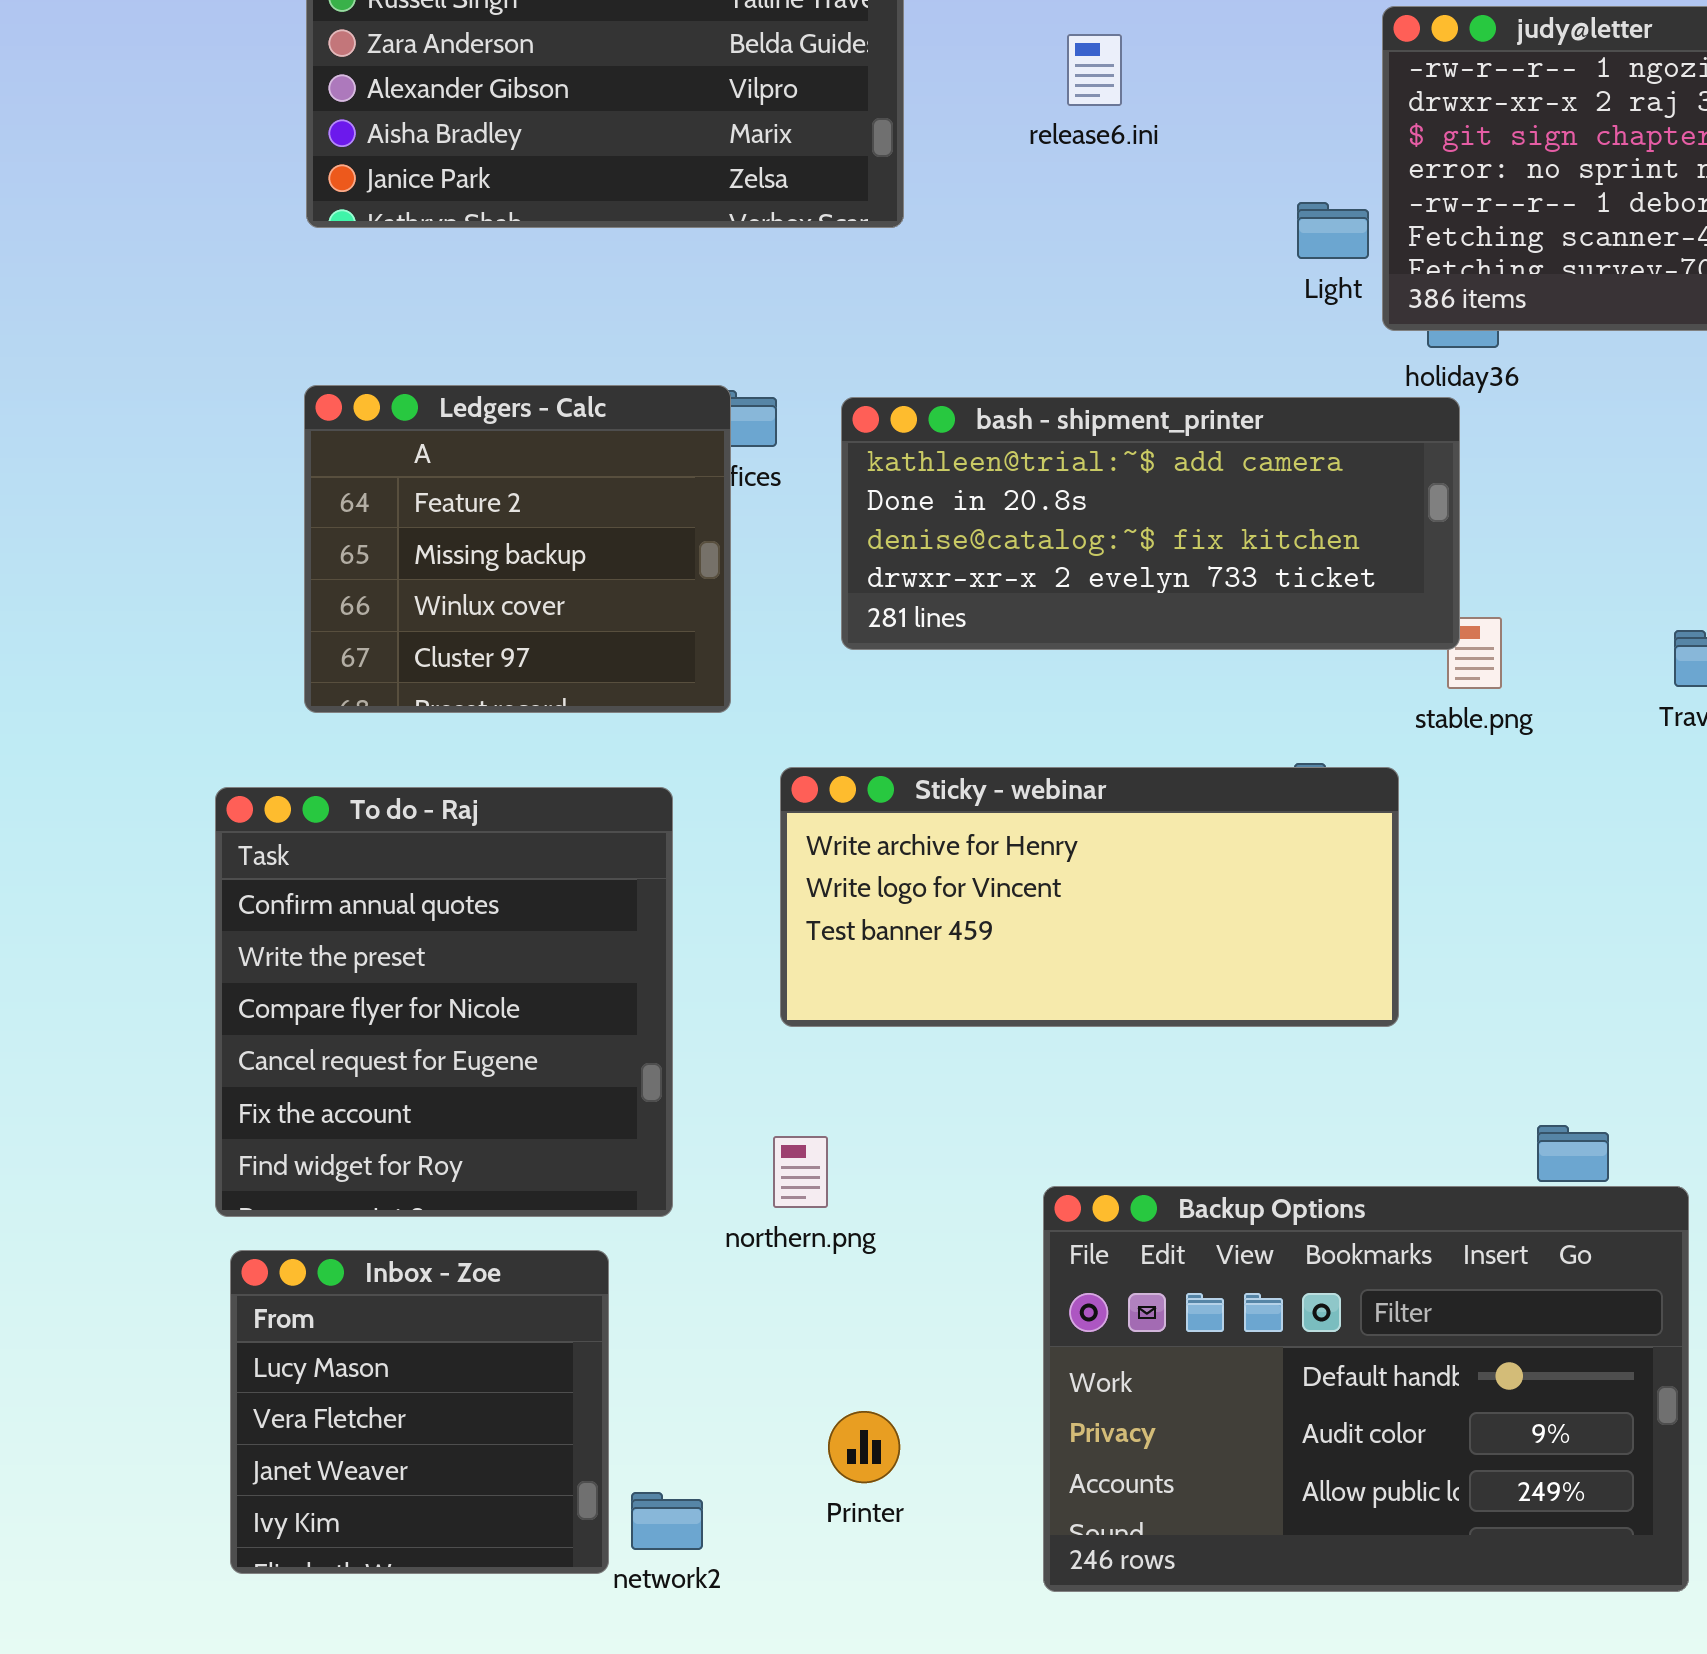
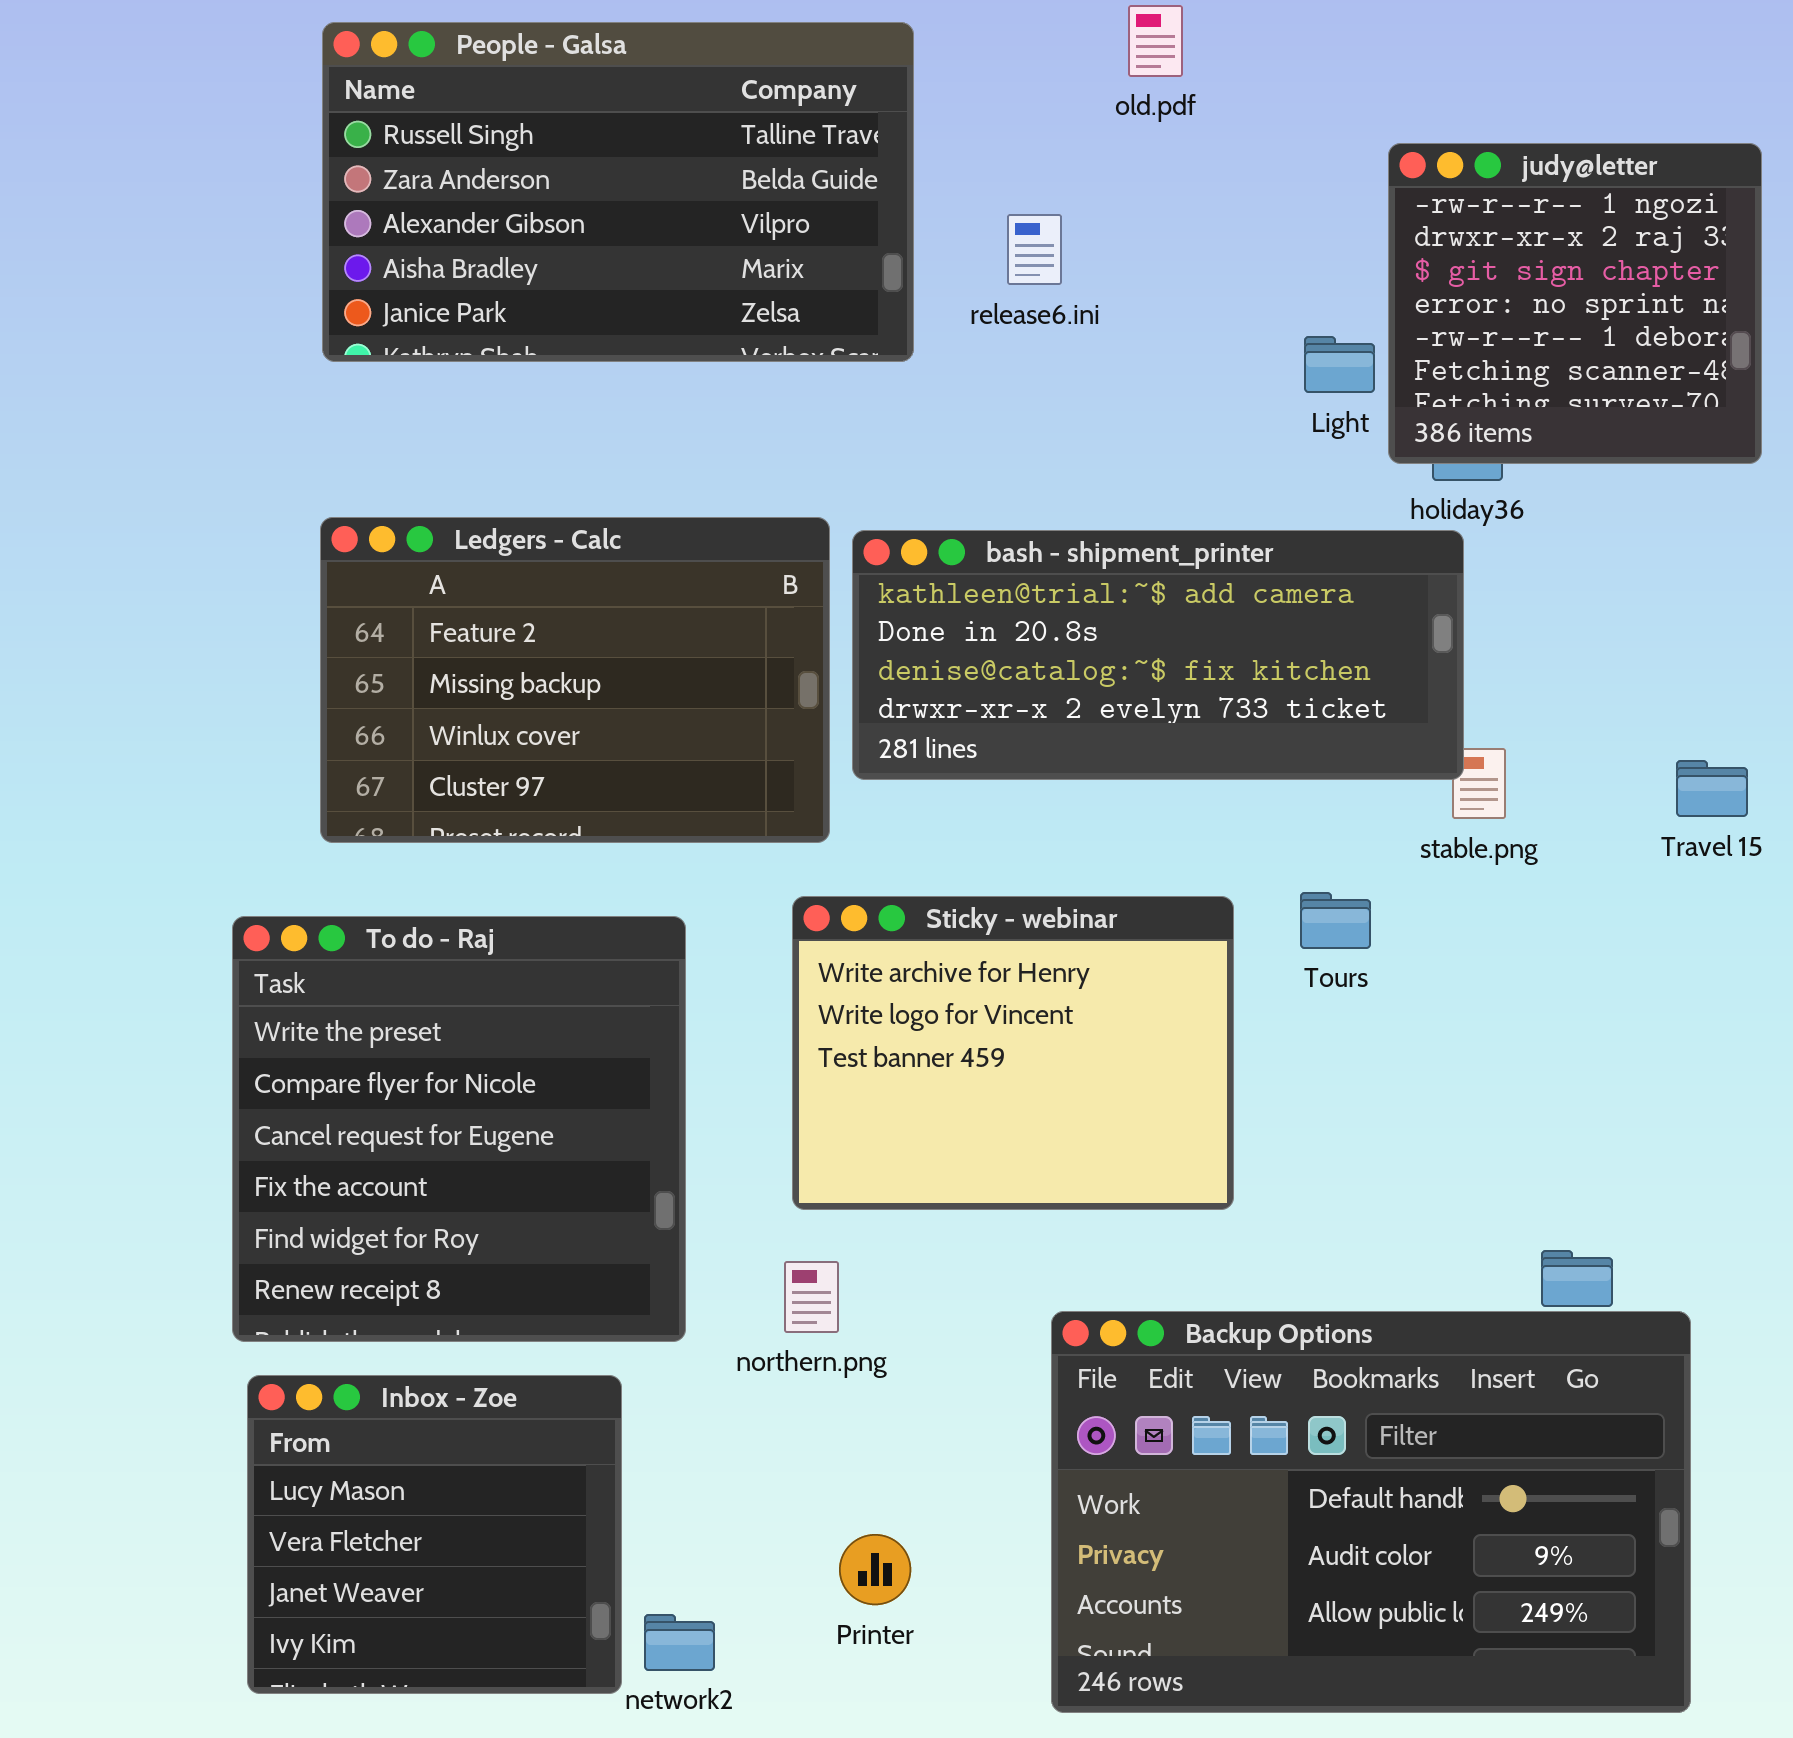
release6.ini: [1067,34,1122,106] -> [1007,214,1062,285], moved
Ledgers - Calc: [304,385,731,713] -> [320,517,830,843], resized
Sticky - webinar: [780,767,1399,1027] -> [792,896,1234,1210], resized
To do - Raj: [215,787,673,1217] -> [232,916,686,1342], scrolled down 1 row

